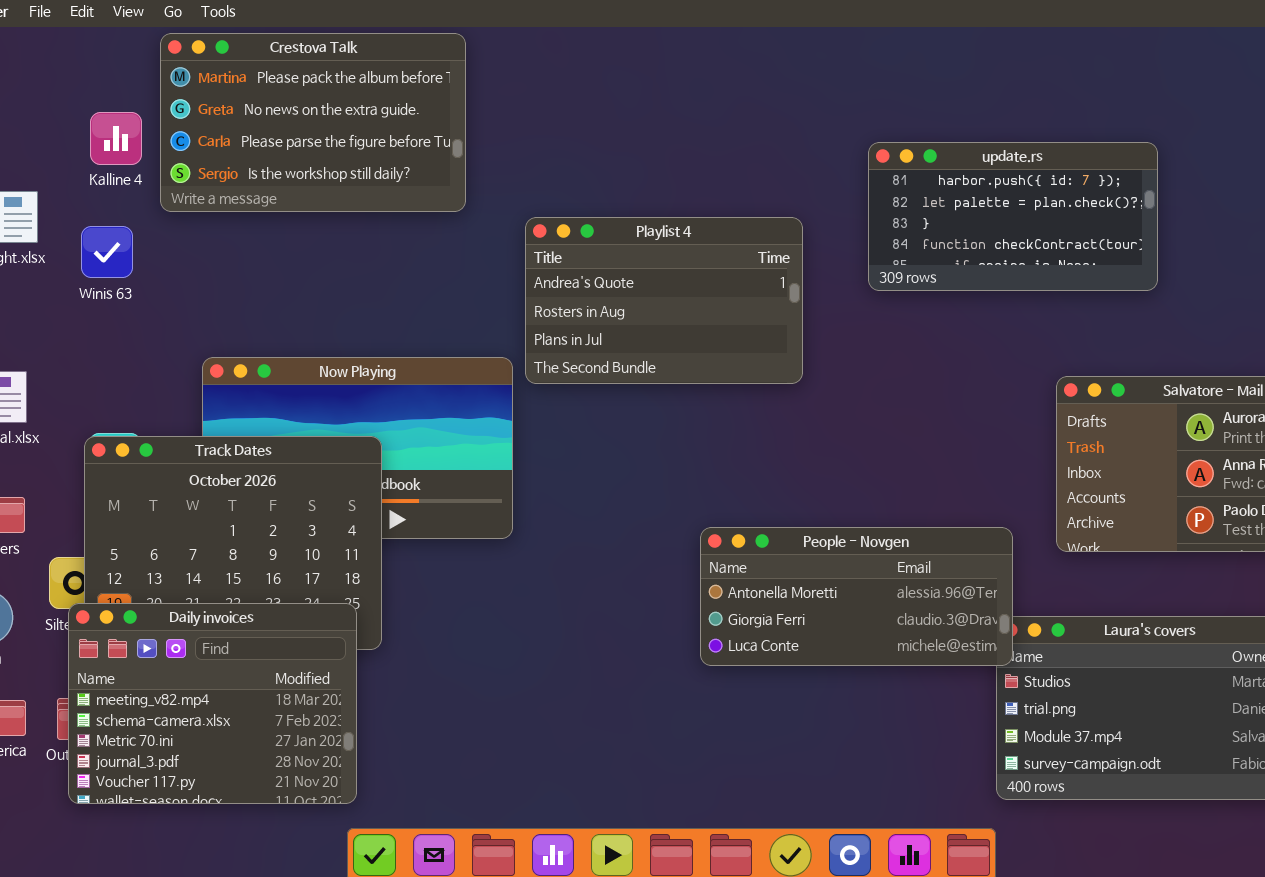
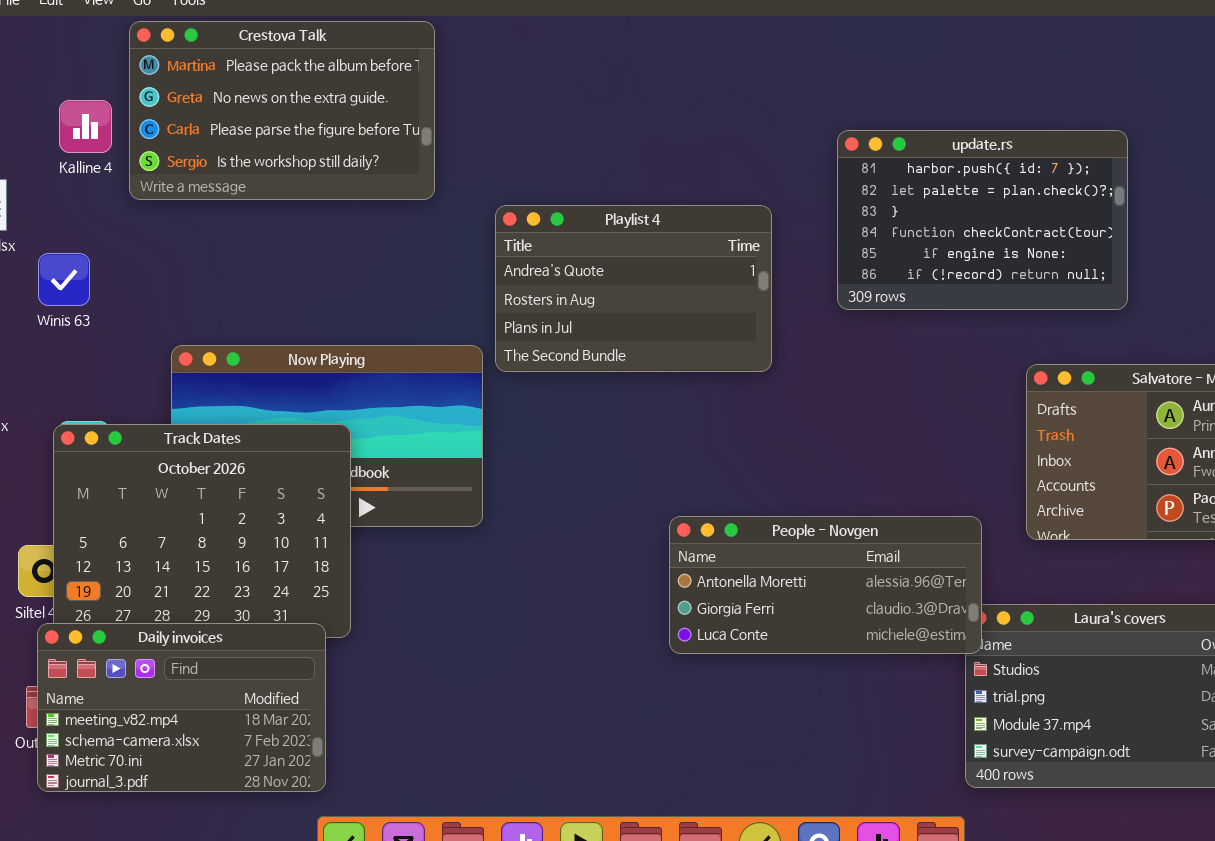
update.rs: [868,142,1158,291] -> [837,130,1128,310], resized
Winis 63: [81,226,133,278] -> [38,253,90,306], moved
Daily invoices: [68,603,357,804] -> [37,623,326,792], resized

